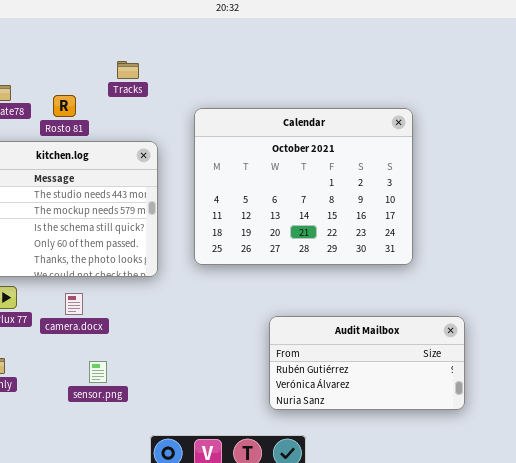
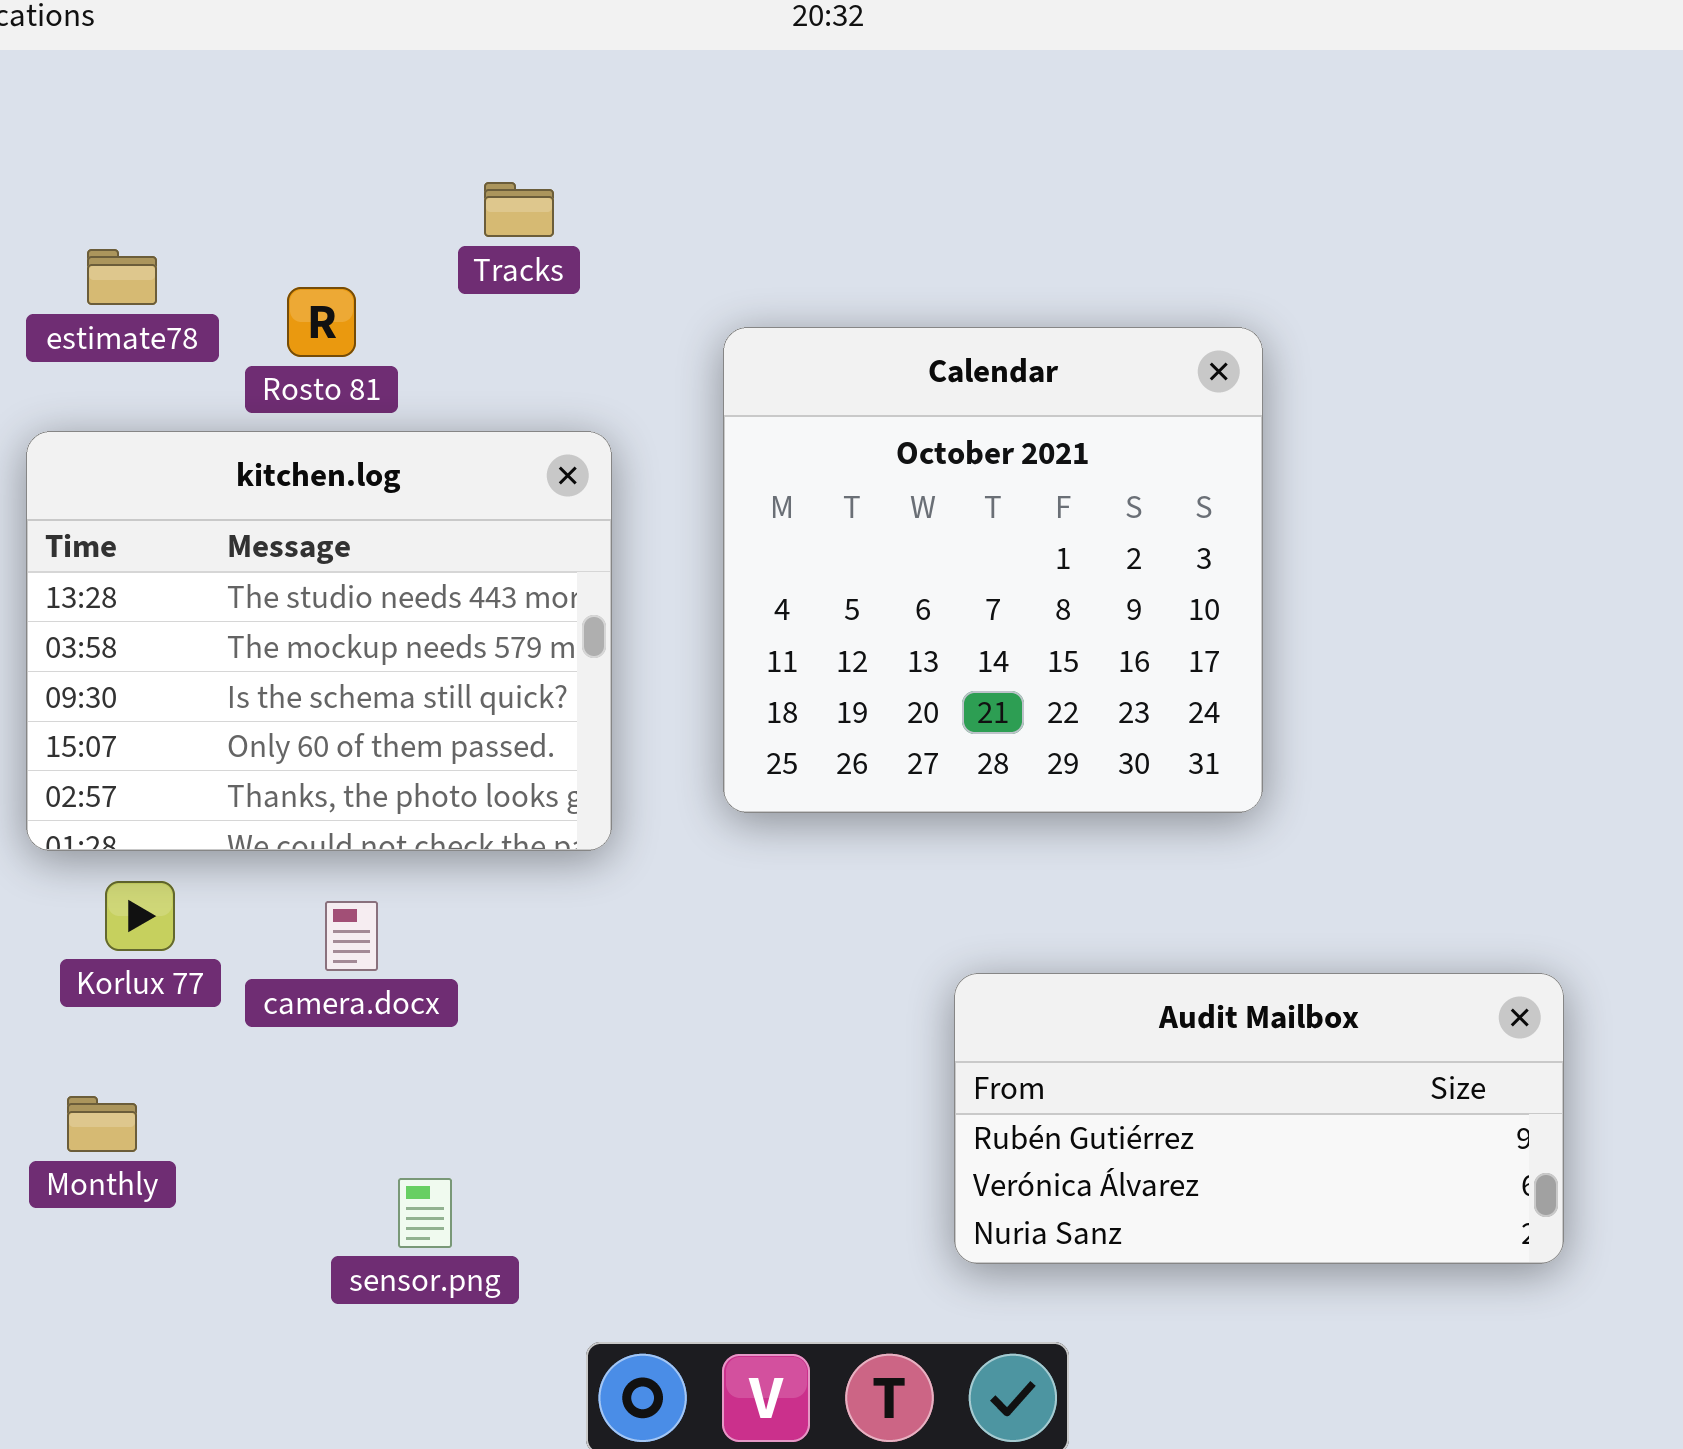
Calendar: [194,108,413,265] -> [723,327,1263,813], resized
sensor.png: [89,361,107,383] -> [398,1178,452,1248], moved

